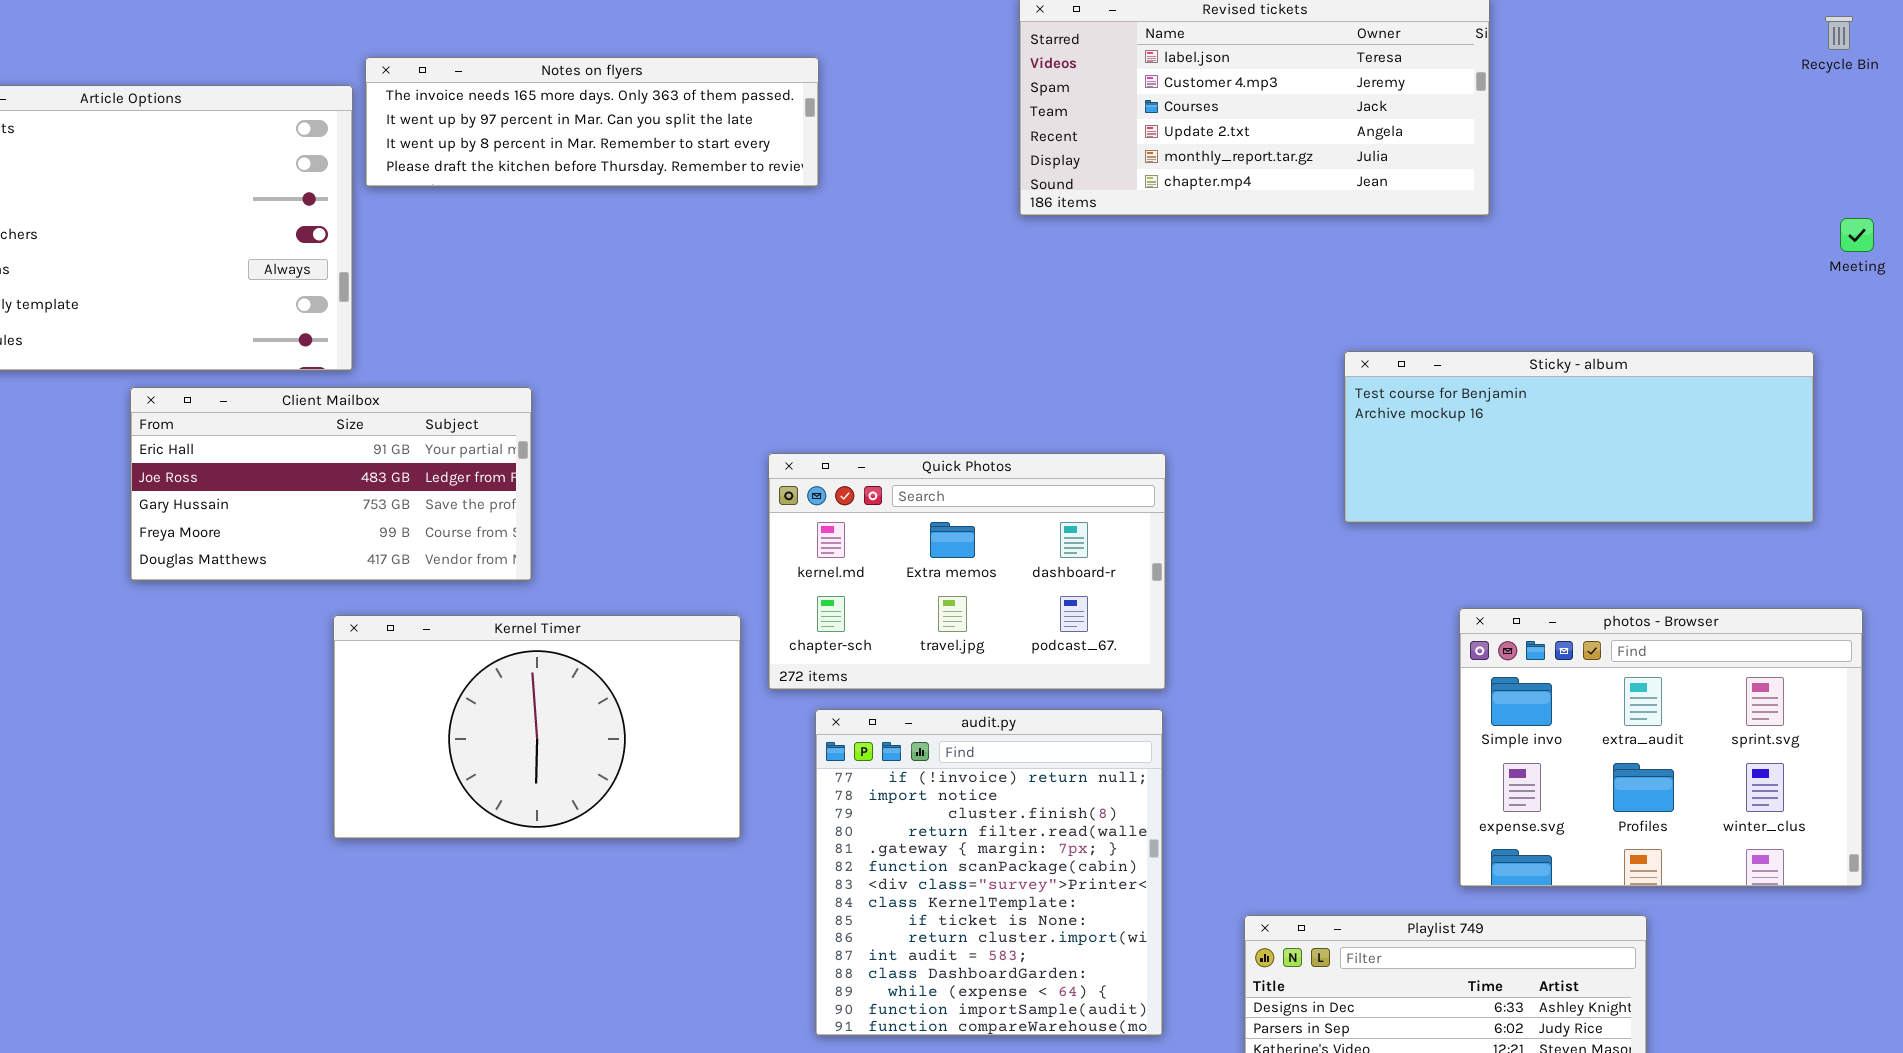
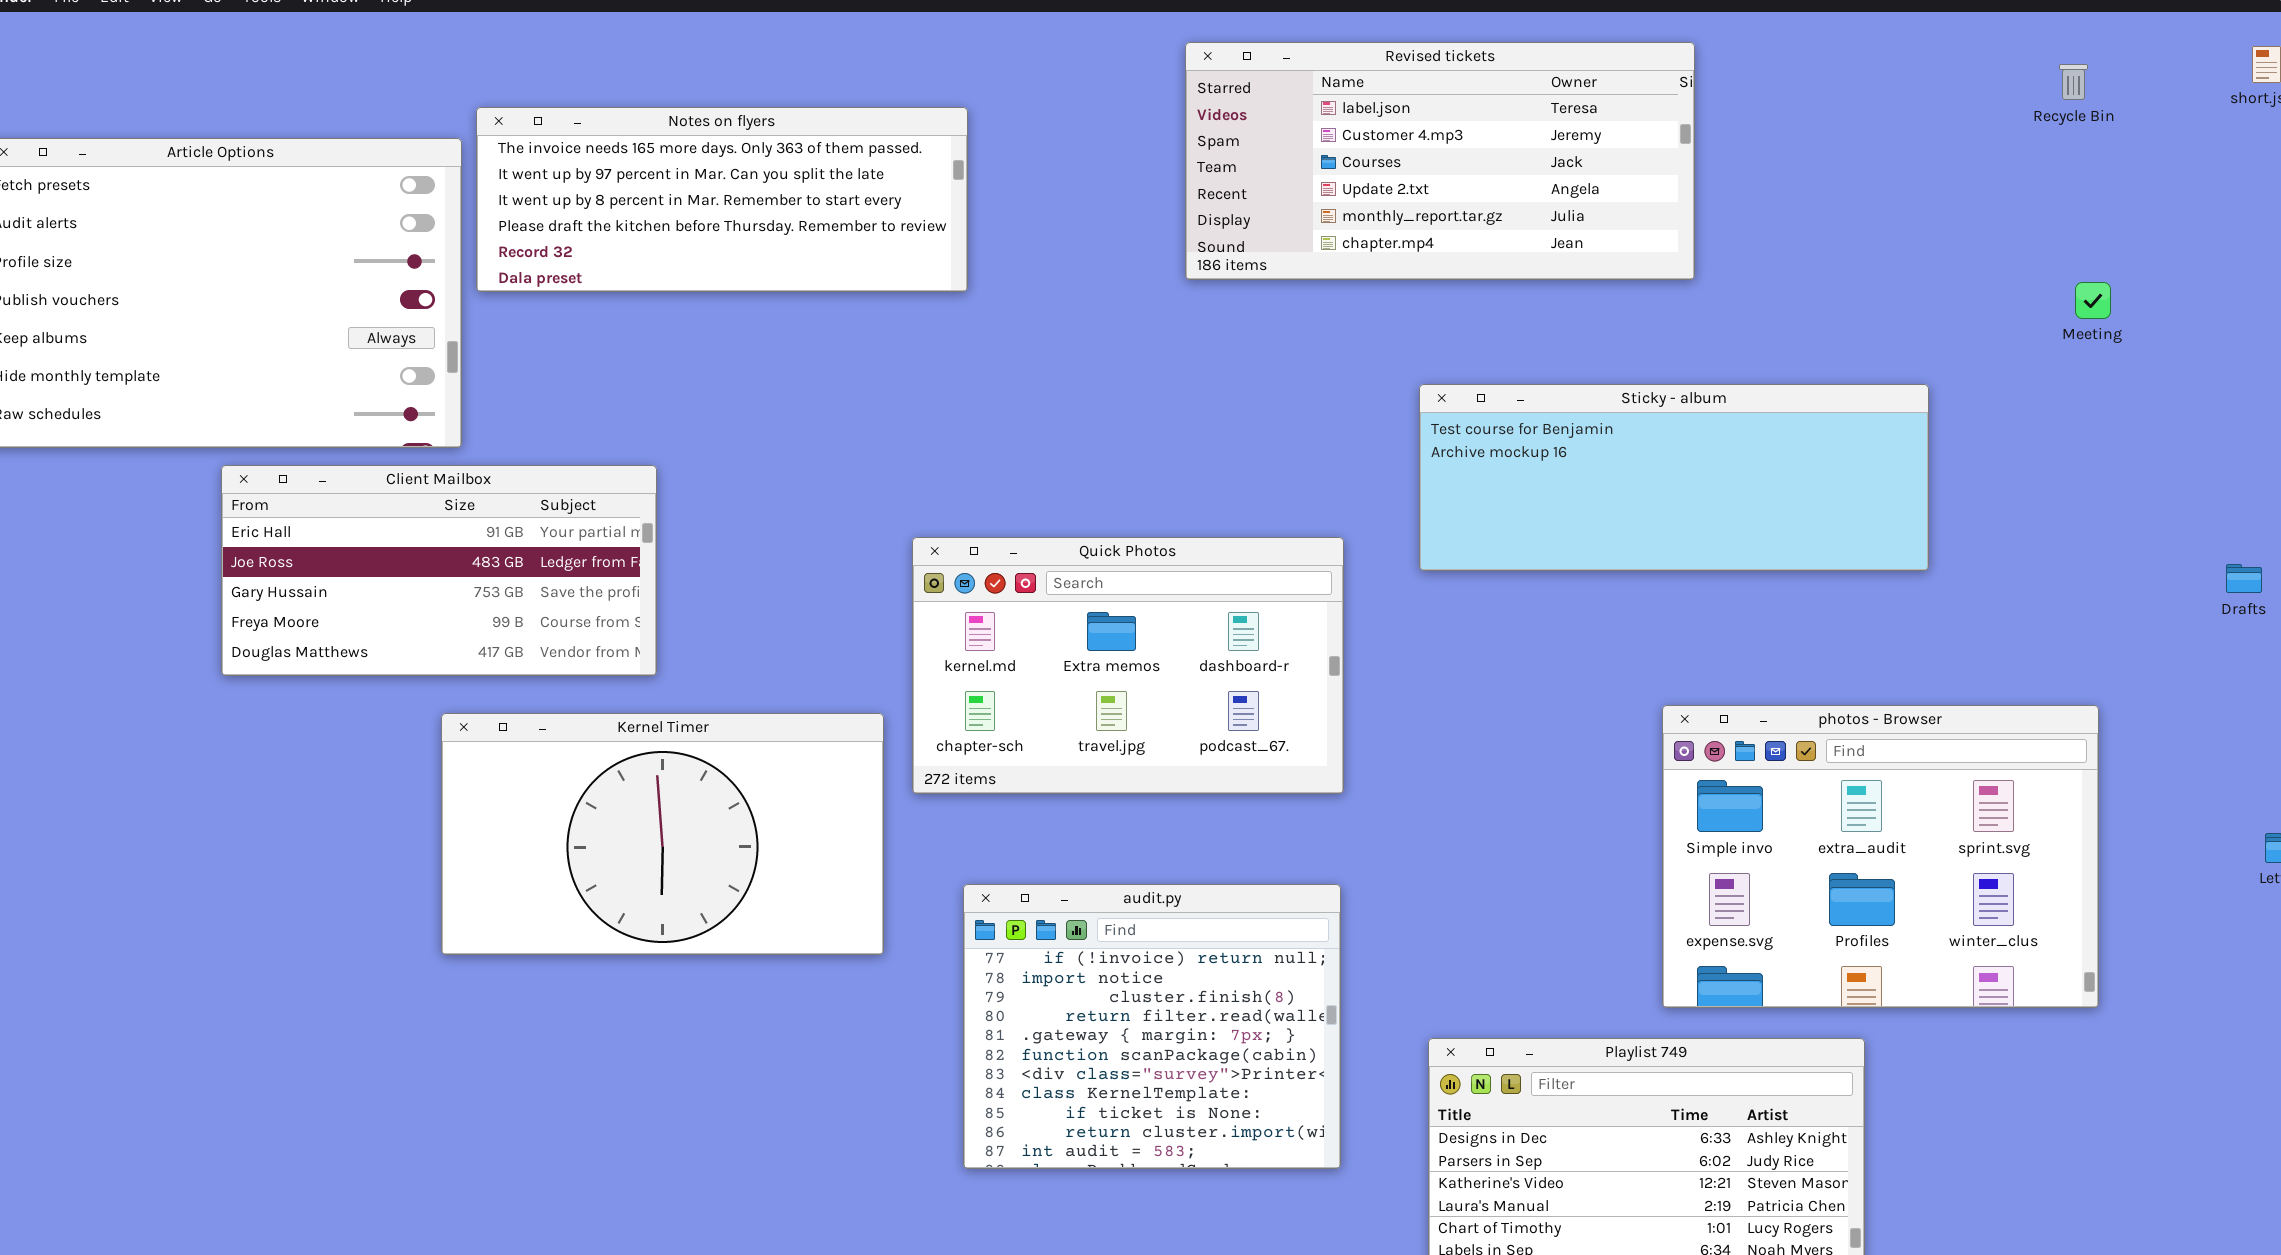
Notes on flyers: [365,57,819,187] -> [476,107,968,292], resized
Sticky - album: [1344,351,1814,523] -> [1419,384,1929,571], moved
audit.py: [815,709,1163,1036] -> [963,884,1341,1169], resized

